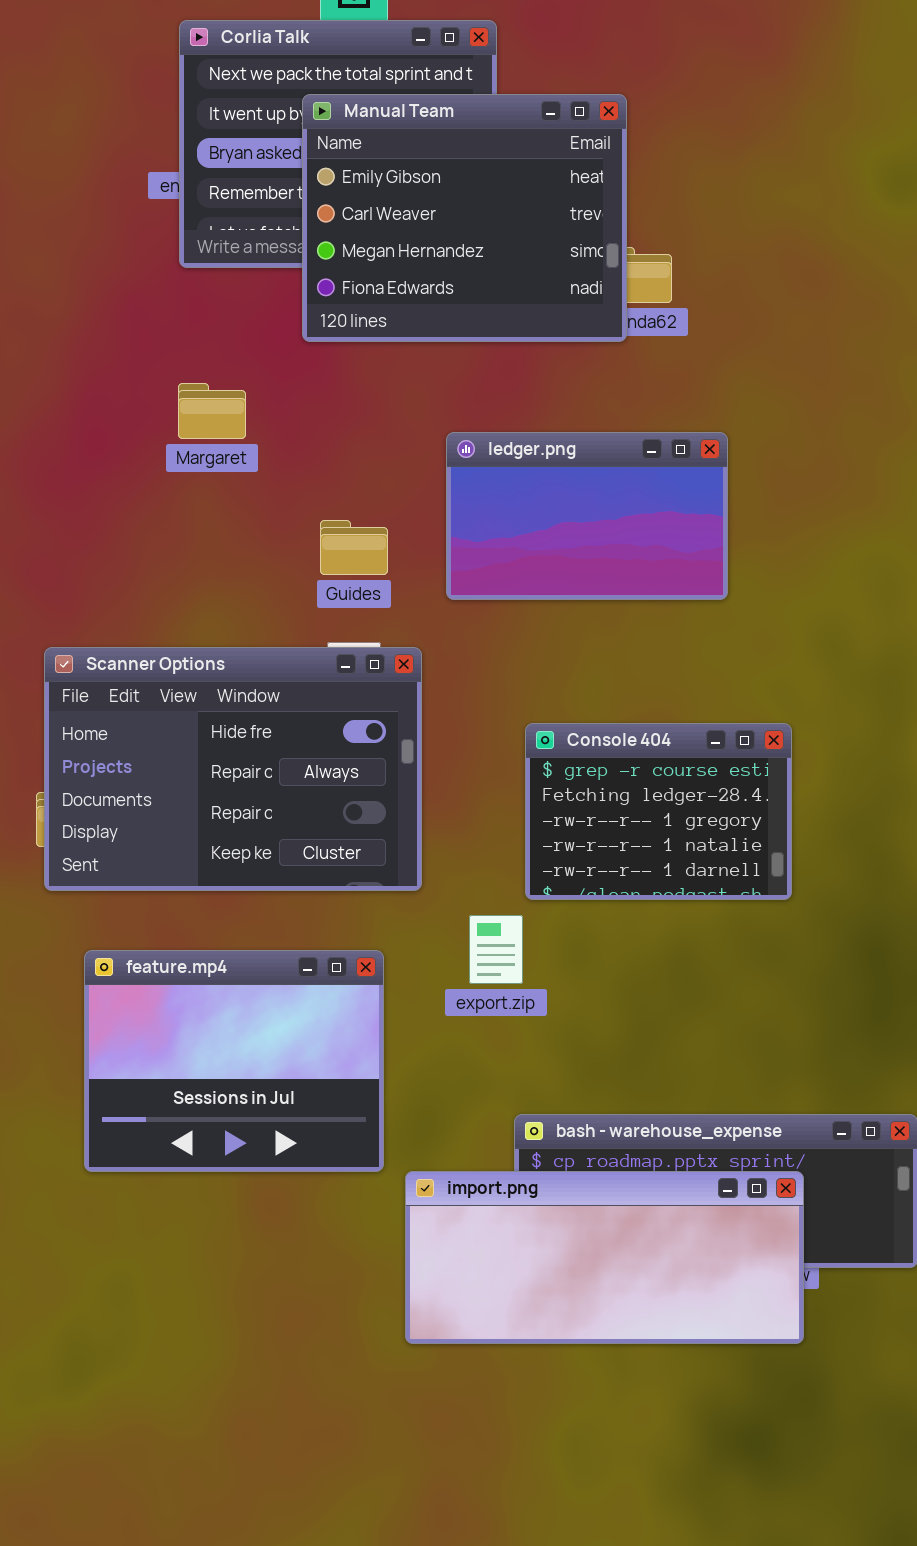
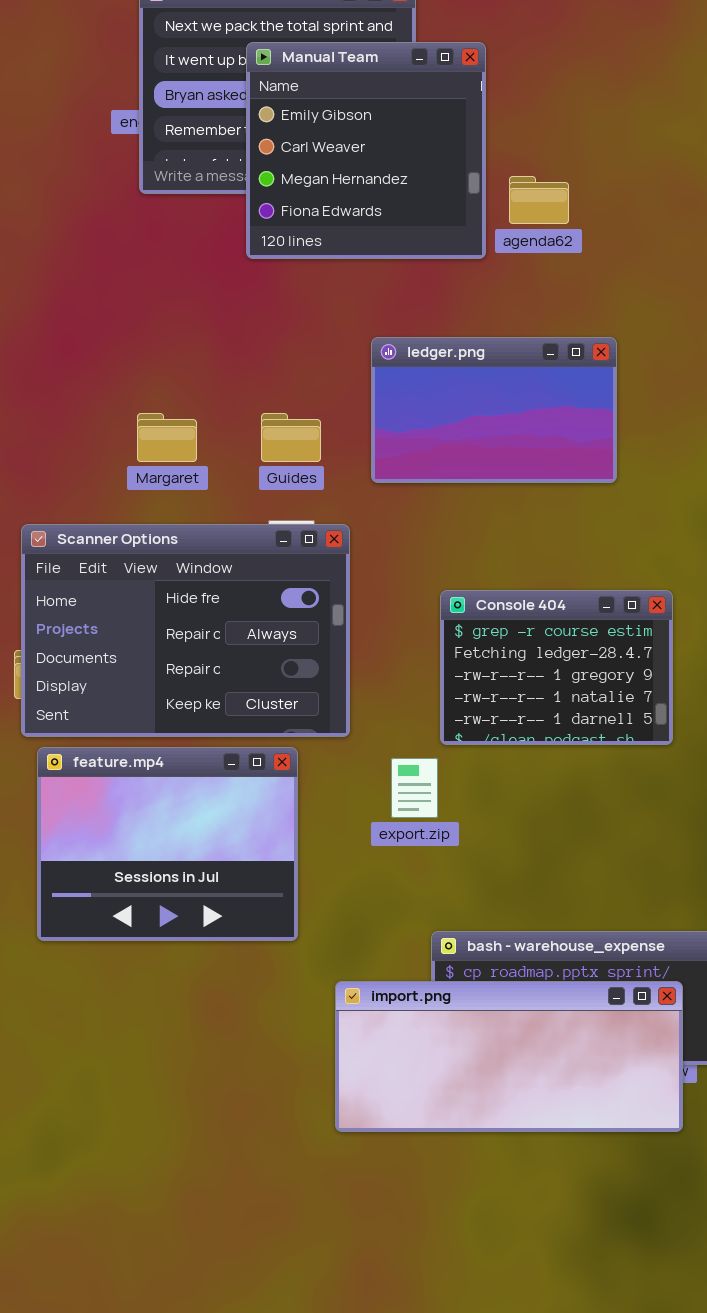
Manual Team: [302,94,627,342] -> [246,42,486,259], resized
Margaret: [178,383,246,439] -> [137,413,197,462], moved
feature.mp4: [84,950,384,1172] -> [37,747,298,941], moved

